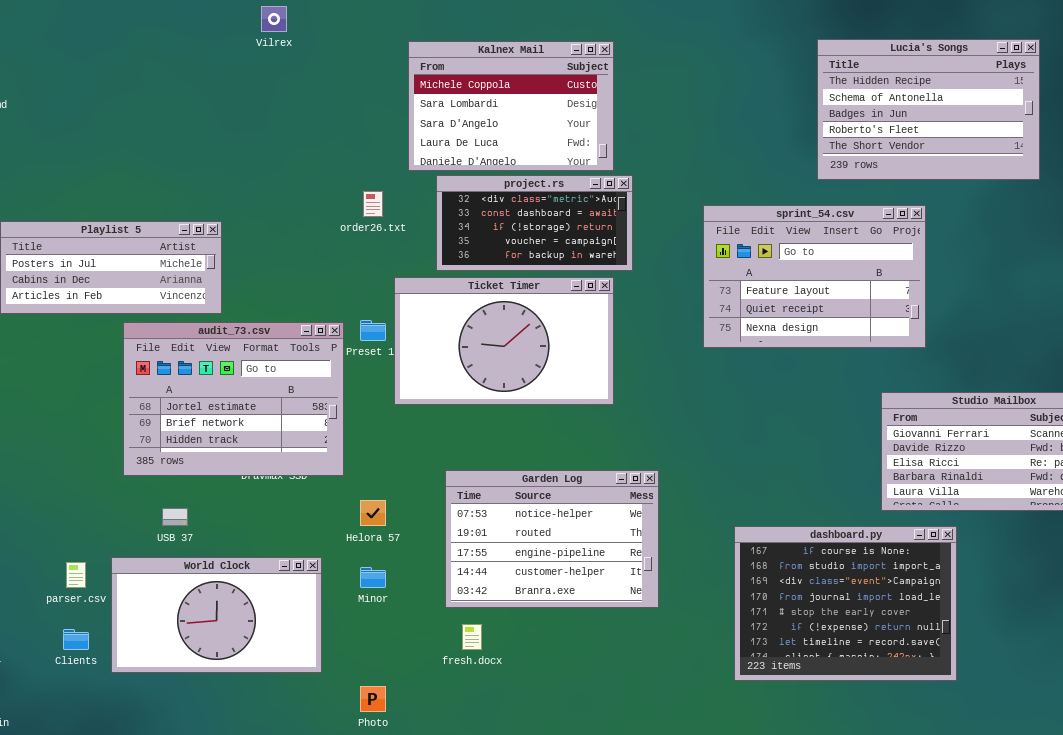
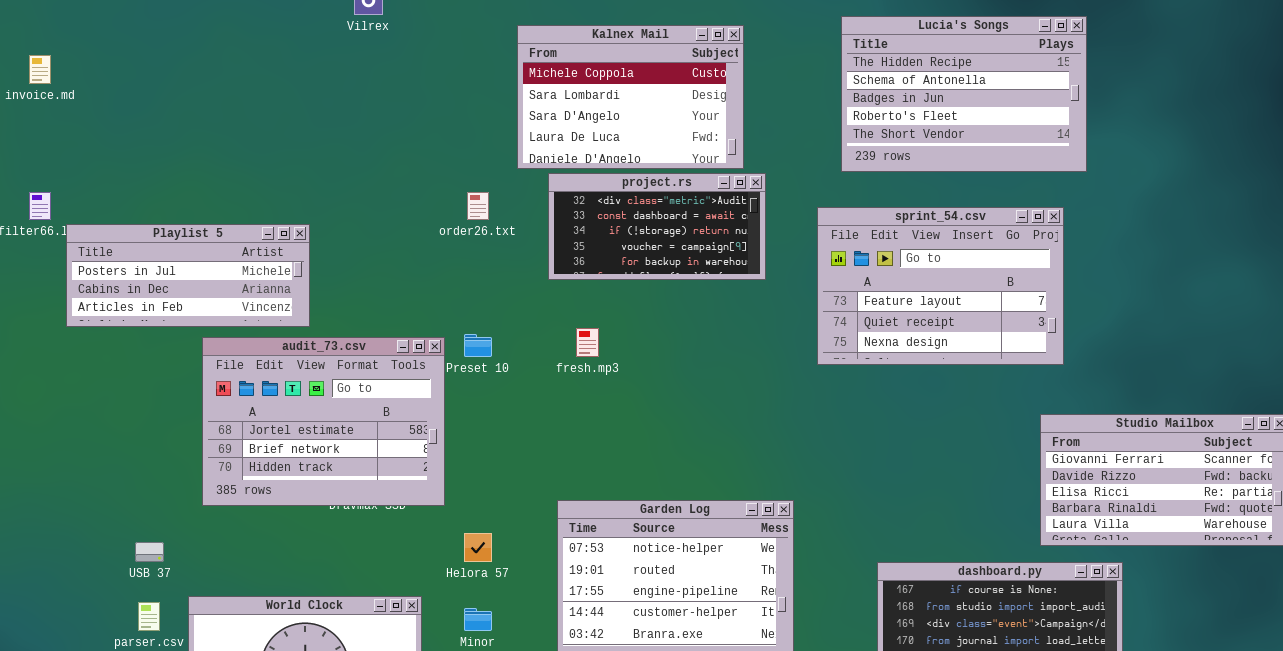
Lucia's Songs: [817,39,1040,180] -> [841,16,1087,172], moved
sprint_54.csv: [703,205,926,348] -> [817,207,1064,365], moved
Ticket Timer: [394,277,614,405] -> none, closed
USB 37: [162,508,188,526] -> [135,542,164,562], moved

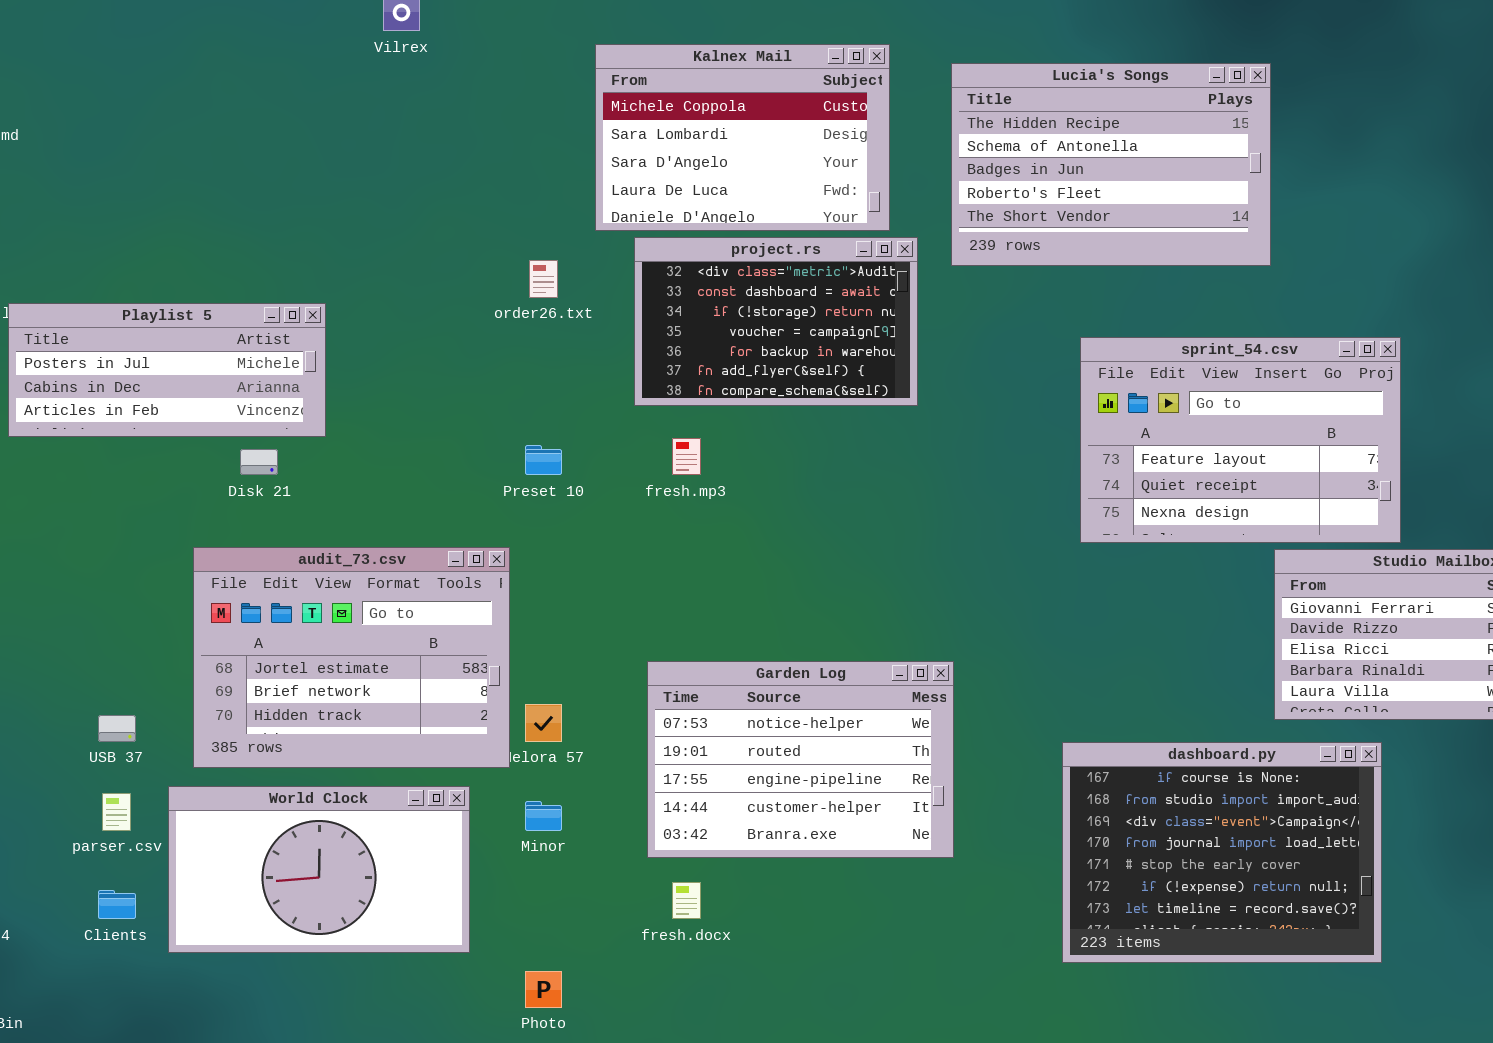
Lucia's Songs: [841,16,1087,172] -> [951,63,1271,266], moved
project.rs: [548,173,766,280] -> [634,237,918,406], resized
sprint_54.csv: [817,207,1064,365] -> [1080,337,1401,543], moved
audit_73.csv: [202,337,445,506] -> [193,547,510,768], moved

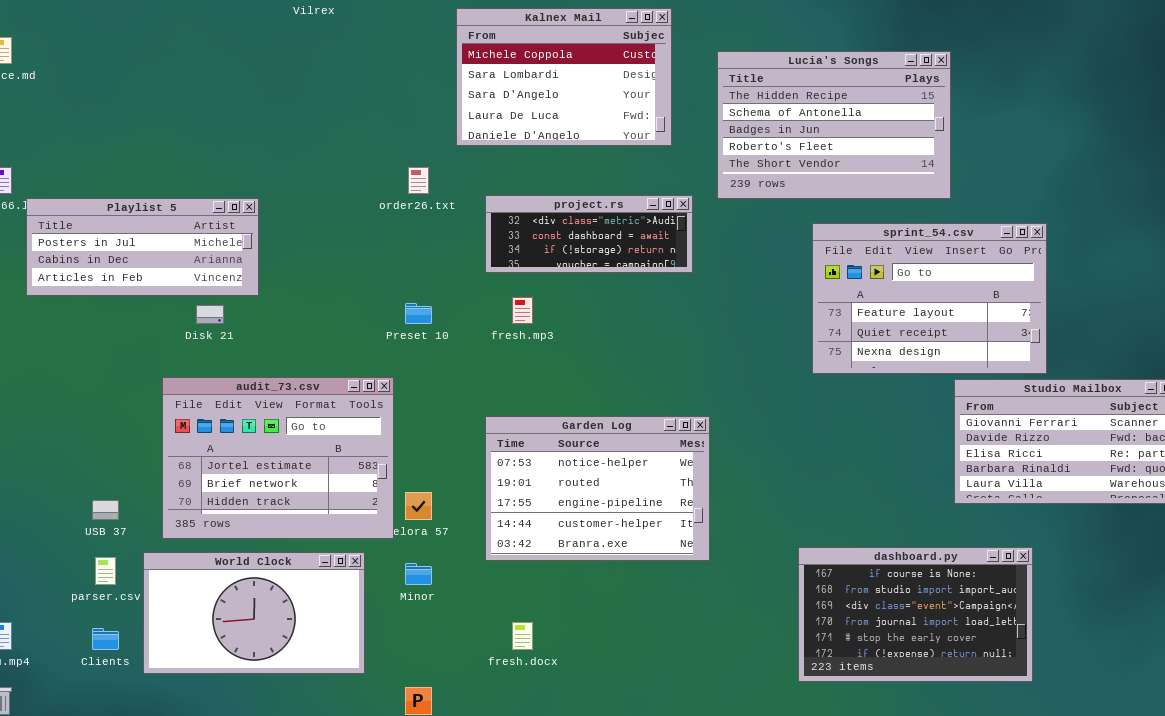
Lucia's Songs: [951,63,1271,266] -> [717,51,951,199], moved
project.rs: [634,237,918,406] -> [485,195,693,273], resized
Garden Log: [647,661,954,858] -> [485,416,710,561], moved
dashboard.py: [1062,742,1382,963] -> [798,547,1033,682], resized

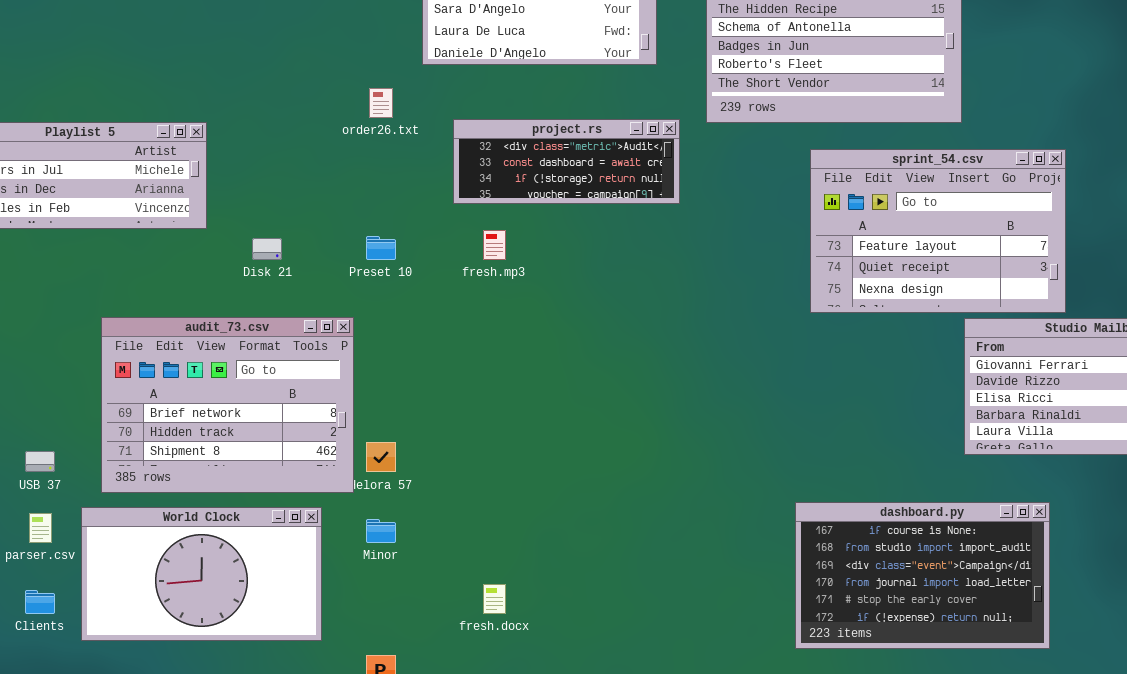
Disk 21: [196,305,224,324] -> [252,238,282,260], moved
audit_73.csv: [162,377,394,539] -> [101,317,354,493], scrolled down 1 row
Garden Log: [485,416,710,561] -> none, closed

